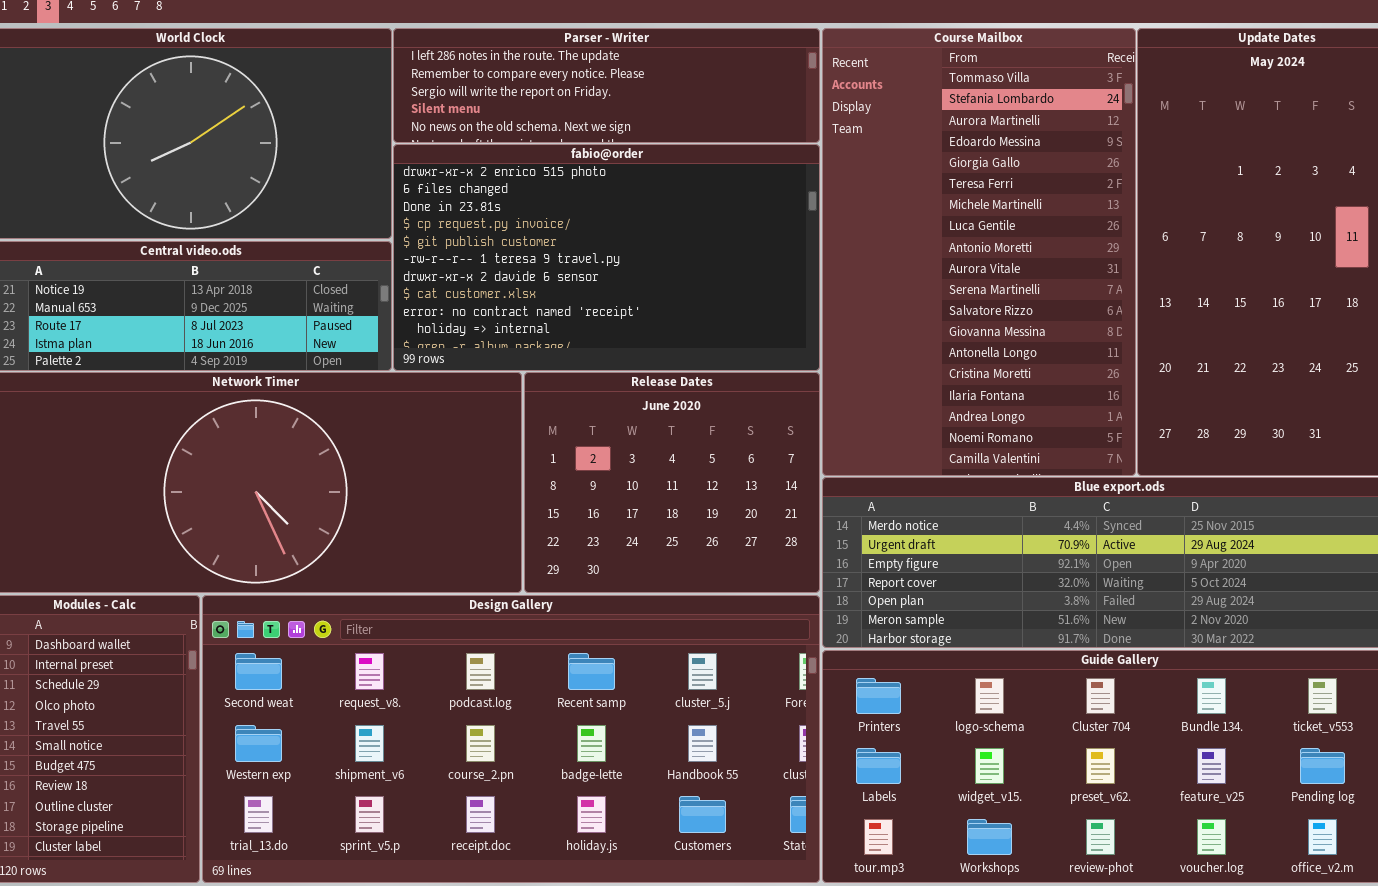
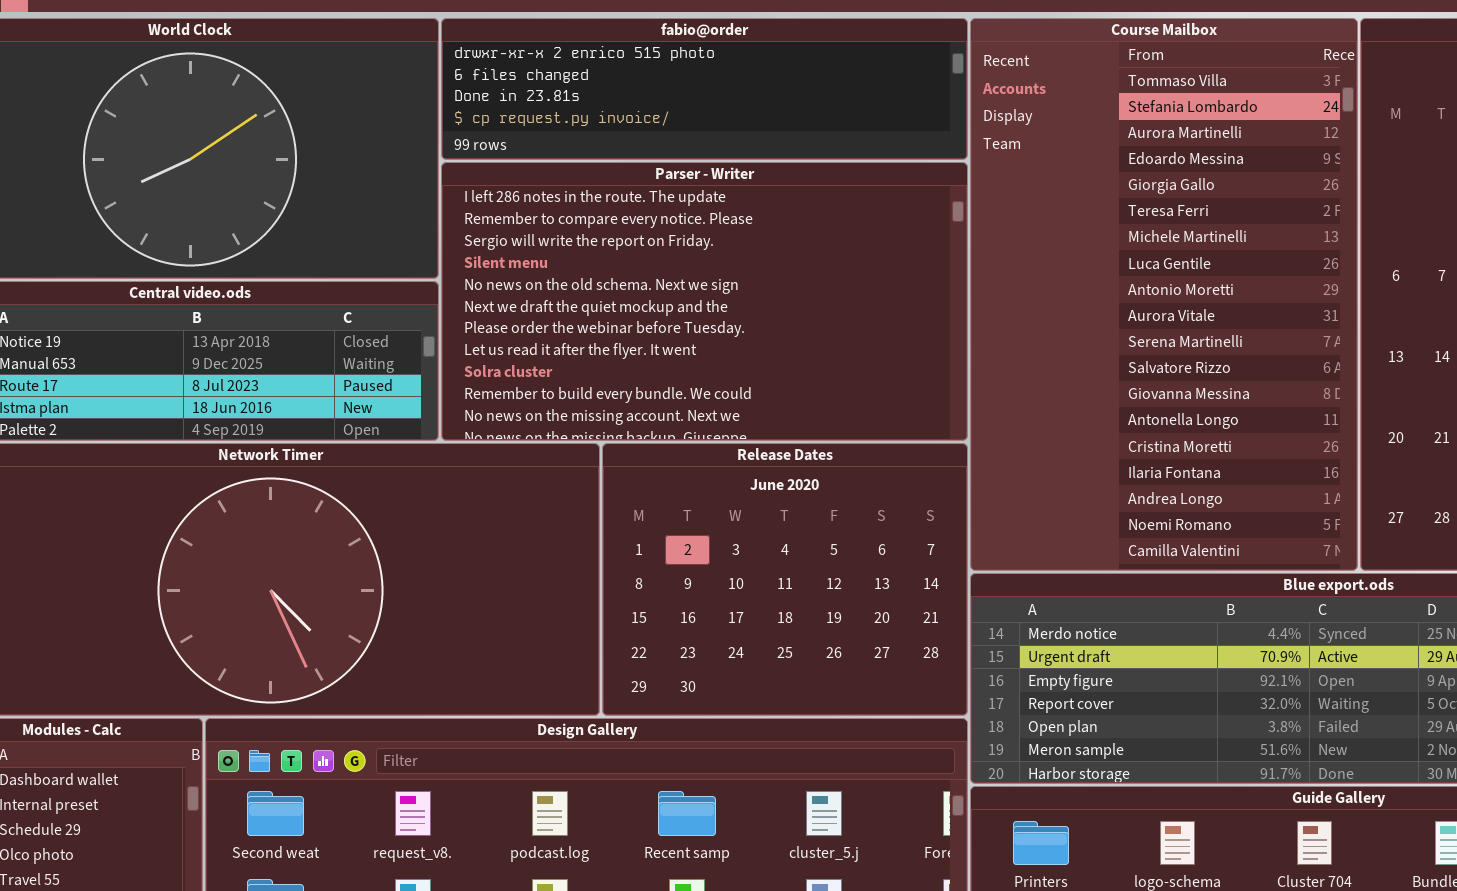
Parser - Writer: [393,28,820,143] -> [441,162,968,441], moved, resized
fabio@order: [393,144,820,371] -> [441,18,968,160], moved, resized

